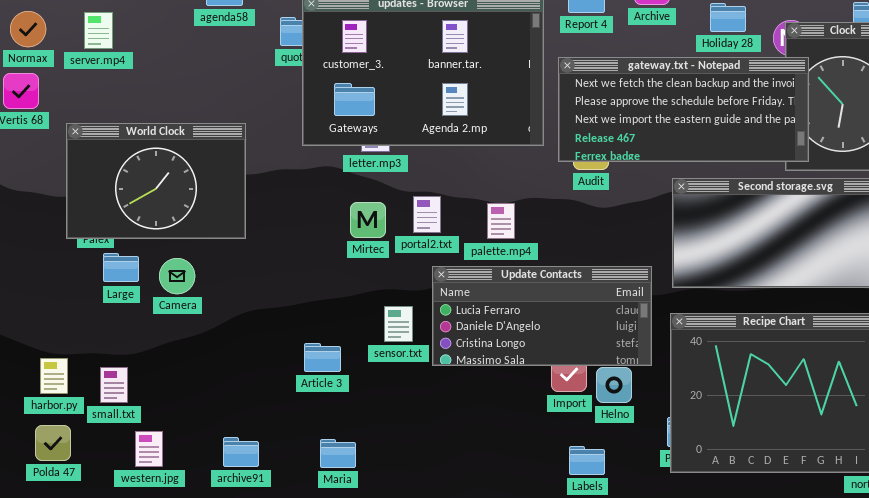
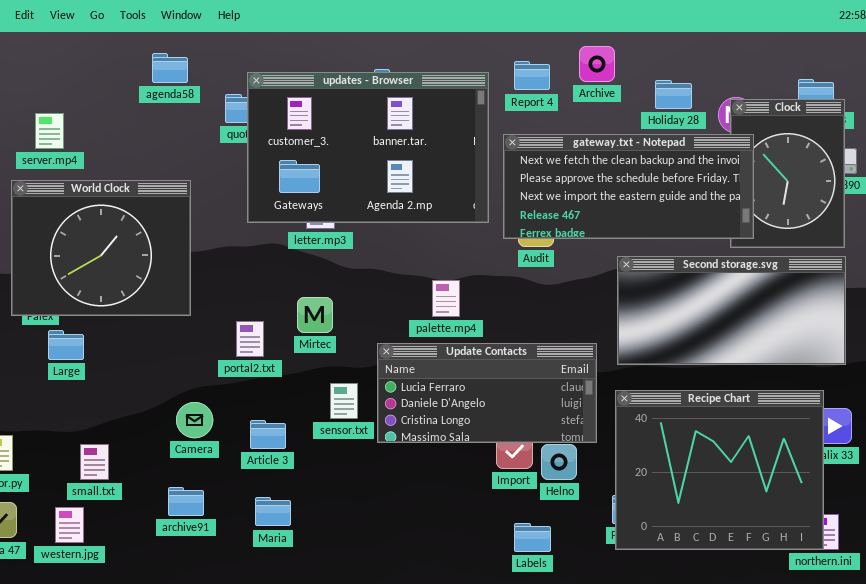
server.mp4: [84,12,113,49] -> [35,113,64,149], moved
World Clock: [66,123,246,239] -> [11,180,191,316], resized
portal2.txt: [413,196,441,233] -> [236,321,264,357], moved
Mirtec: [350,202,386,238] -> [297,297,333,333], moved
Camera: [159,258,195,294] -> [176,402,213,438], moved
small.txt: [100,367,128,403] -> [80,444,109,480], moved
western.jpg: [135,431,163,467] -> [55,507,84,543], moved
archive91: [223,437,259,467] -> [168,487,204,516], moved
Maria: [320,439,356,468] -> [255,497,291,526], moved

